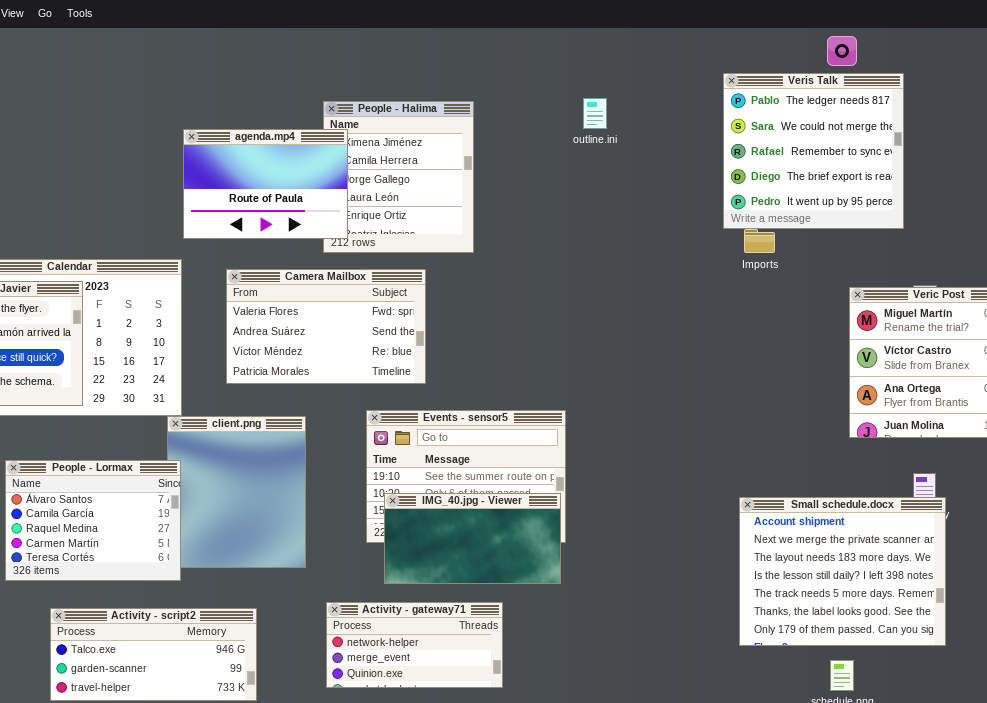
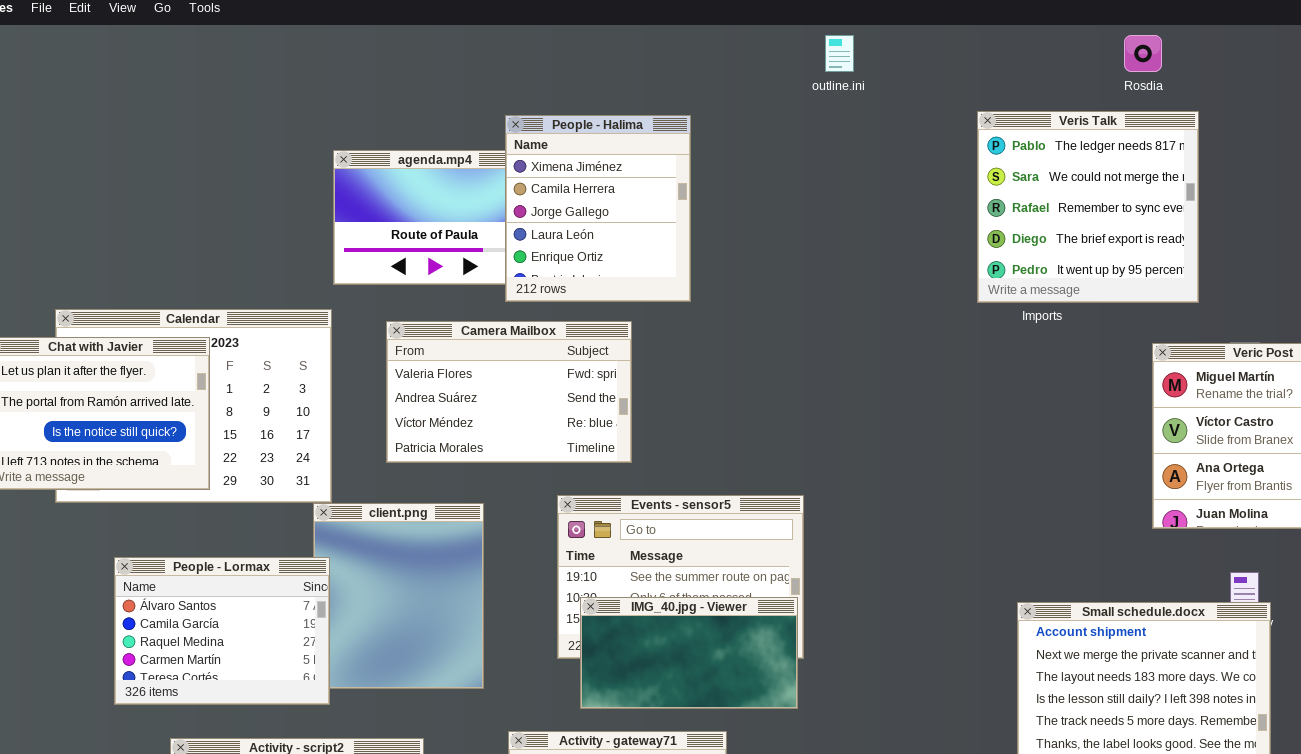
Veris Talk: [723,73,904,229] -> [977,111,1199,303], moved
outline.ini: [583,98,607,129] -> [825,35,854,72], moved
People - Halima: [323,101,474,253] -> [505,115,691,302], raised

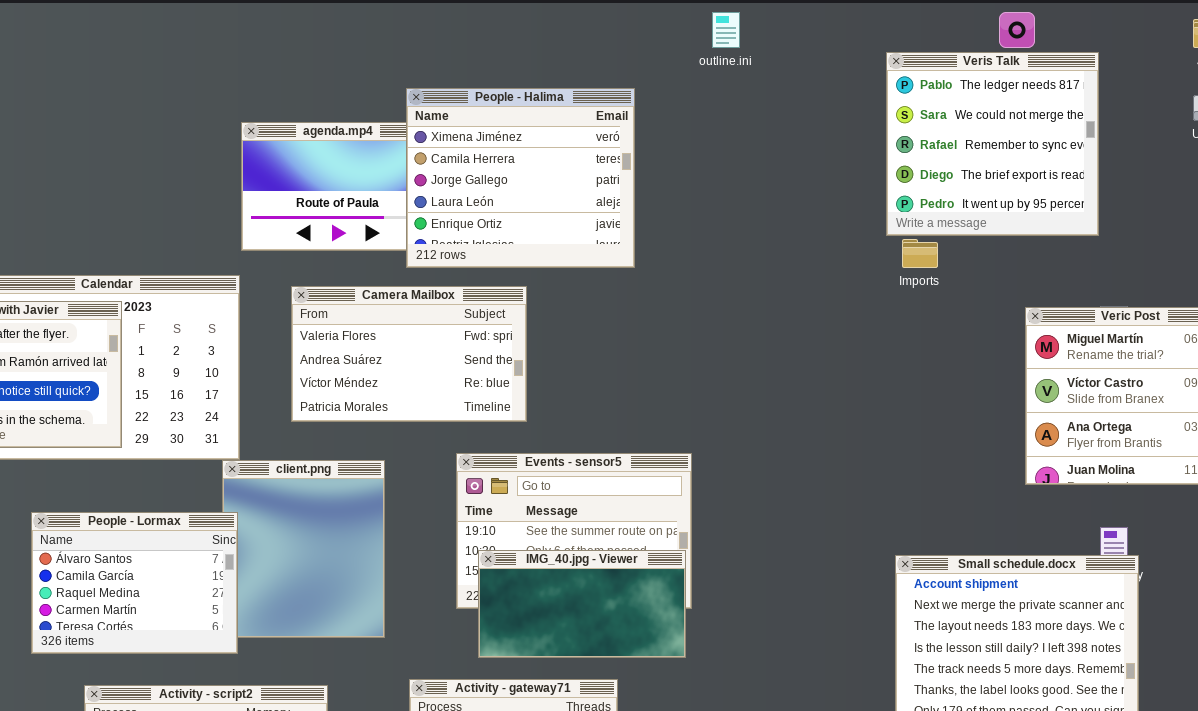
Veris Talk: [977,111,1199,303] -> [886,52,1099,236], moved
People - Halima: [505,115,691,302] -> [406,88,635,268], resized

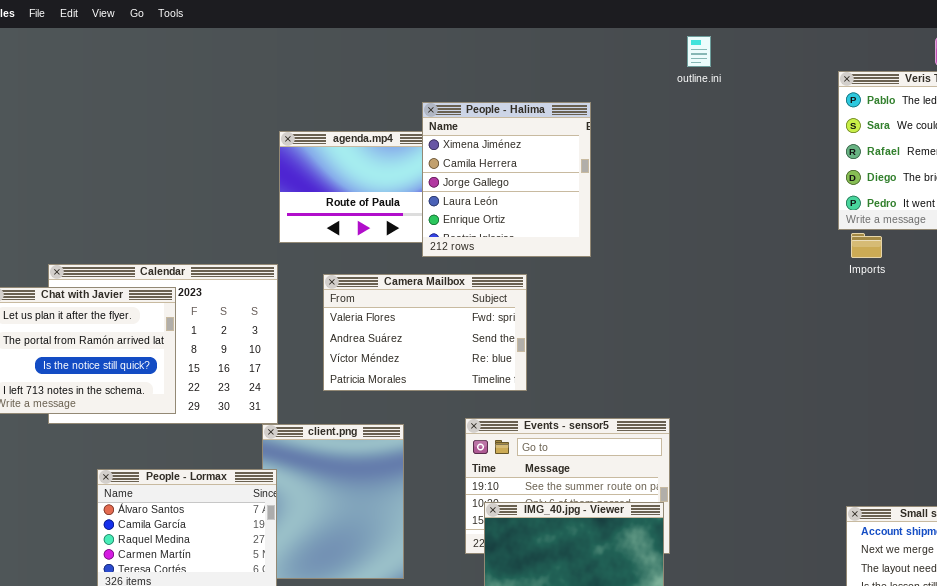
People - Halima: [406,88,635,268] -> [422,102,591,257], resized

